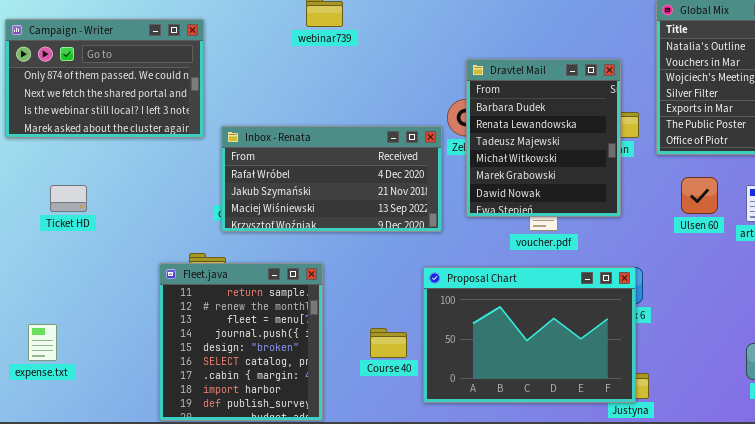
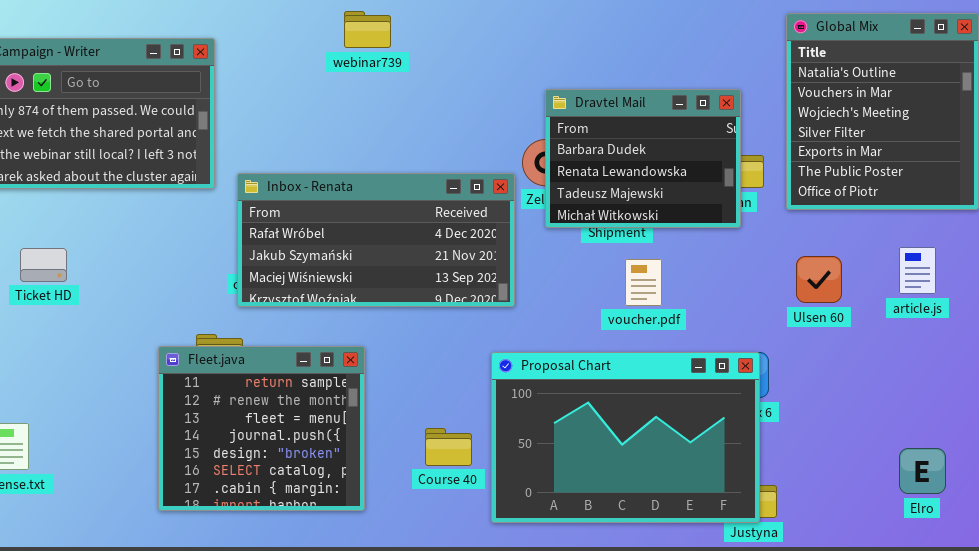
Dravtel Mail: [466,59,621,217] -> [545,89,741,228], resized
Ulsen 60: [681,177,718,214] -> [796,256,842,303], moved
Fleet.java: [159,263,323,421] -> [158,346,365,511], resized

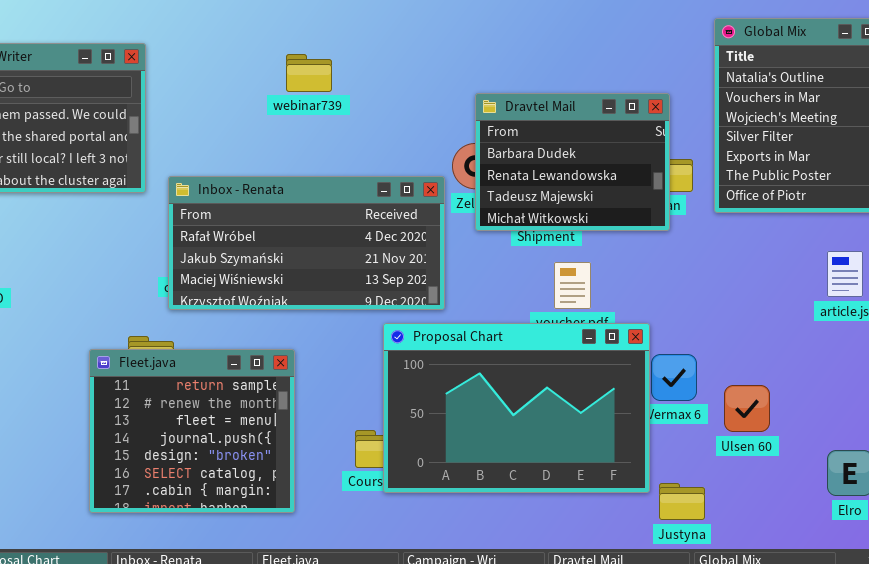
webinar739: [344,11,391,48] -> [286,54,332,92], moved
Ulsen 60: [796,256,842,303] -> [724,385,770,432], moved
Proposal Chart: [491,352,760,523] -> [383,323,650,493], moved

